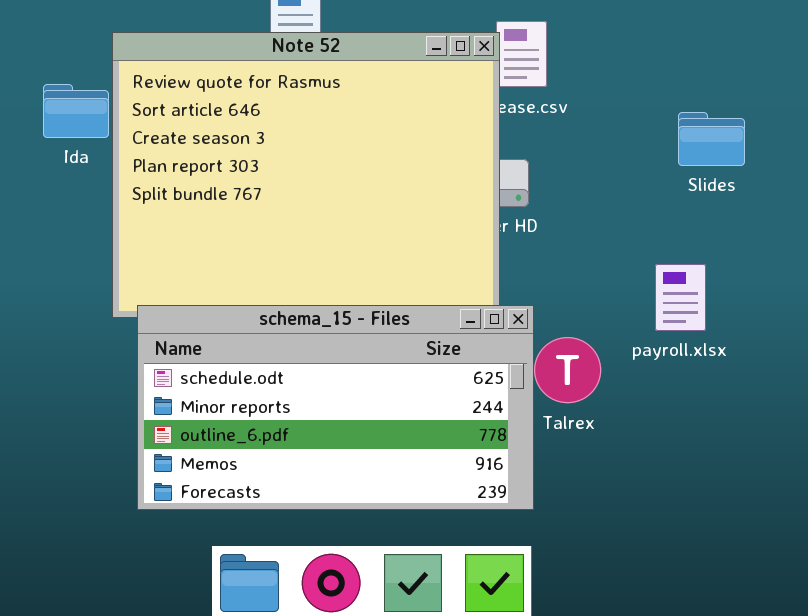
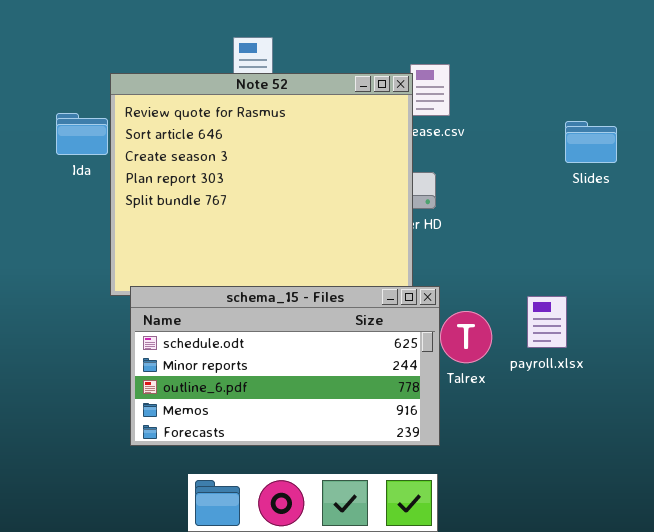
Slides: [678,112,745,166] -> [565,121,617,163], moved
payroll.xlsx: [655,264,706,331] -> [527,296,567,348], moved

